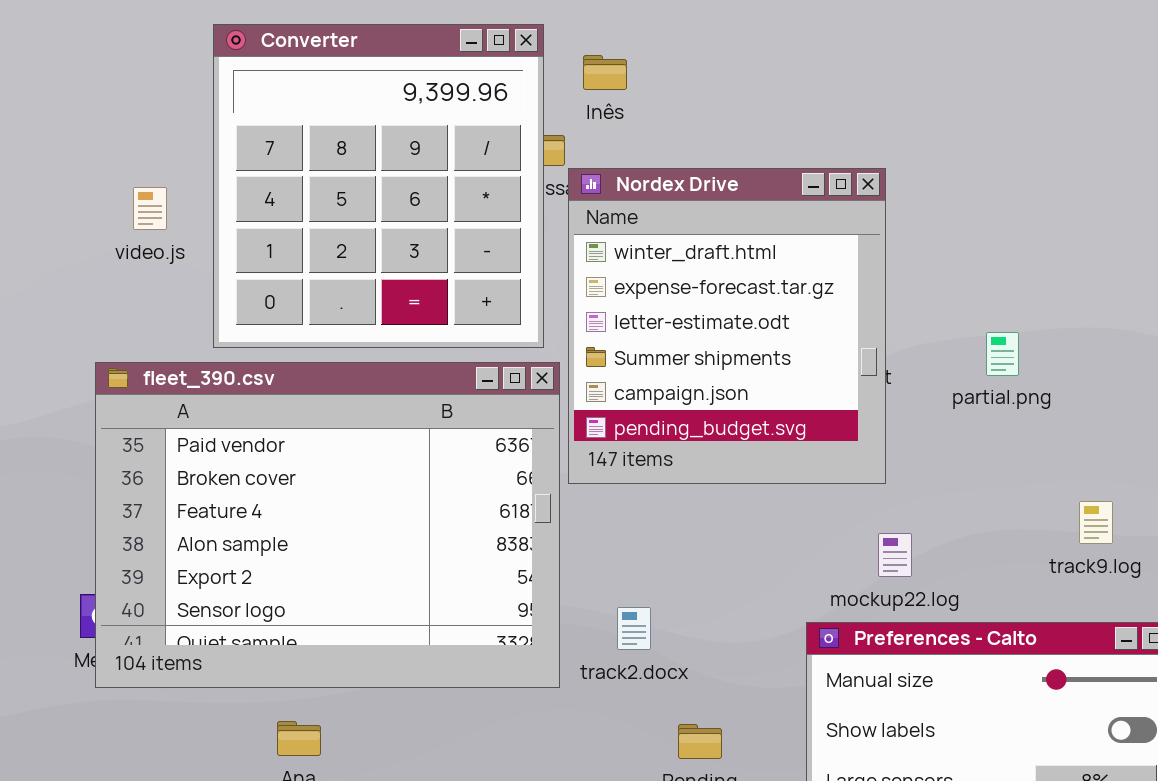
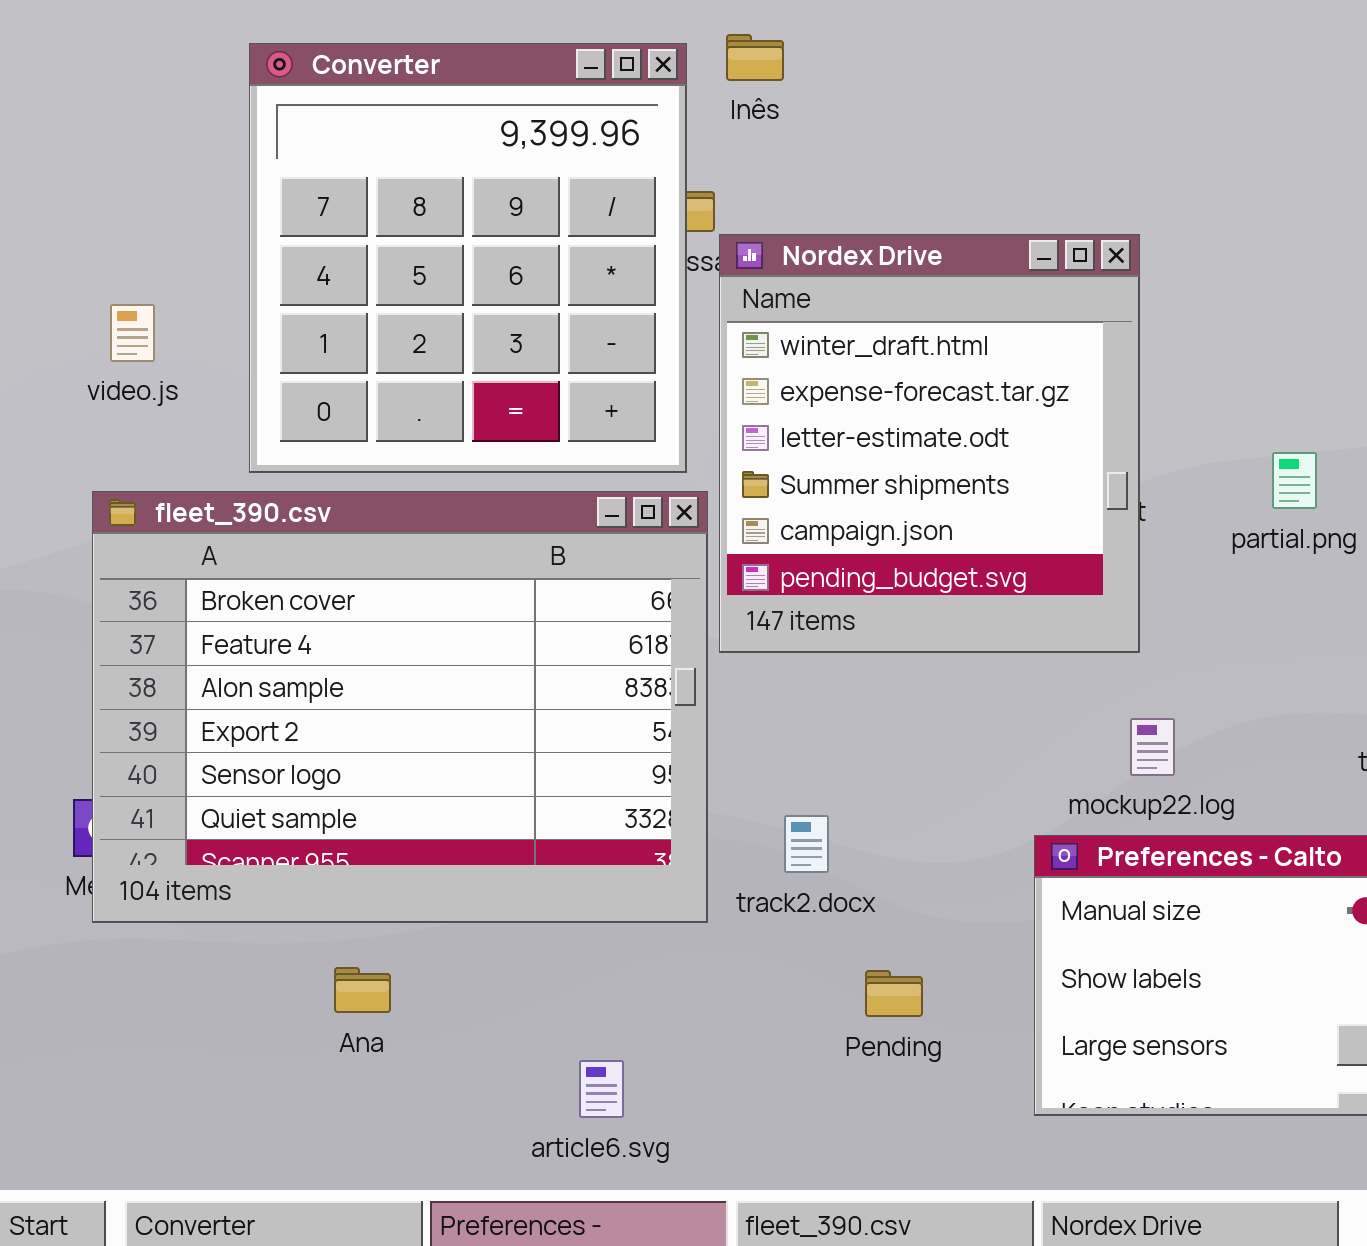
Inês: [583,55,627,90] -> [726,34,784,81], moved
video.js: [133,187,167,230] -> [110,304,155,362], moved
fleet_390.csv: [95,362,560,688] -> [92,491,708,923], scrolled down 1 row

